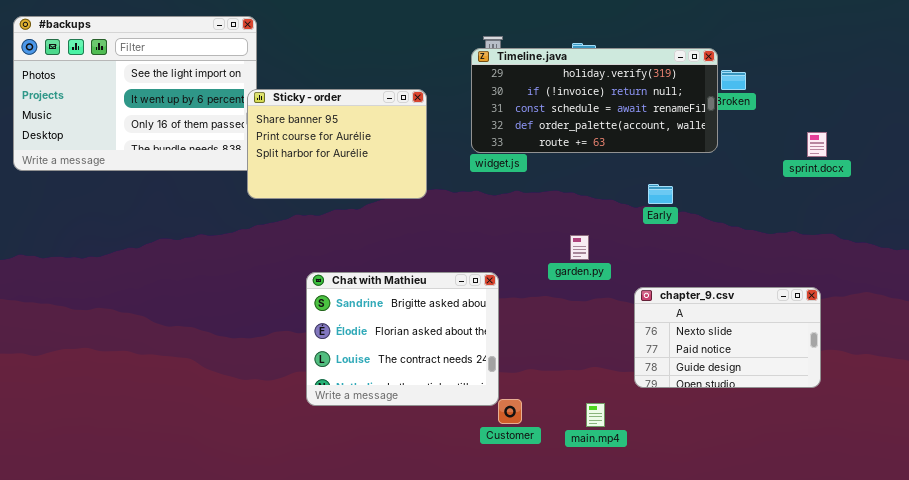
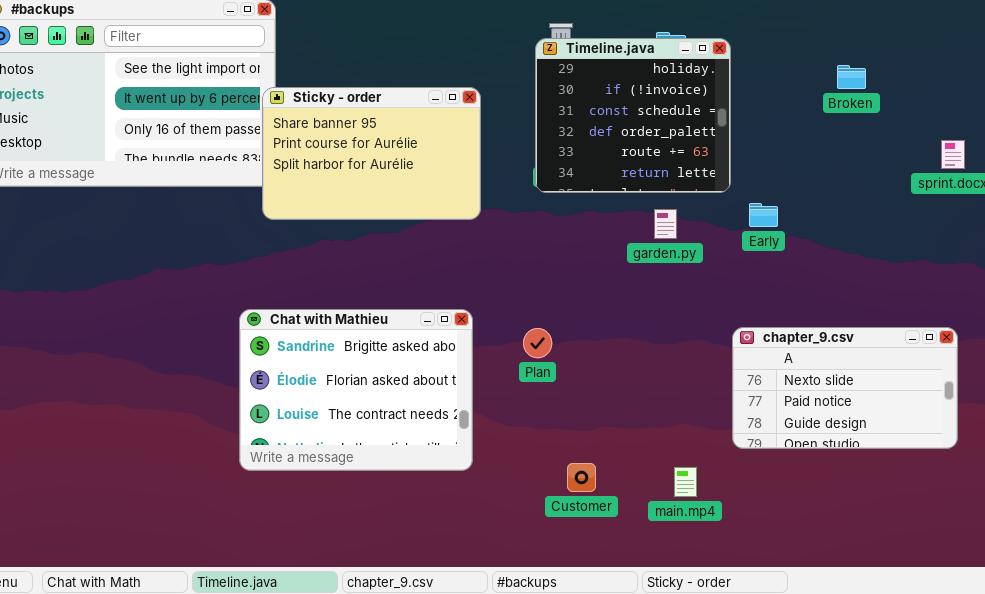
Timeline.java: [471,48,718,153] -> [535,38,731,193], resized
garden.py: [570,235,589,260] -> [654,209,677,239], moved
Chat with Mathieu: [306,272,499,406] -> [239,309,473,471], moved

